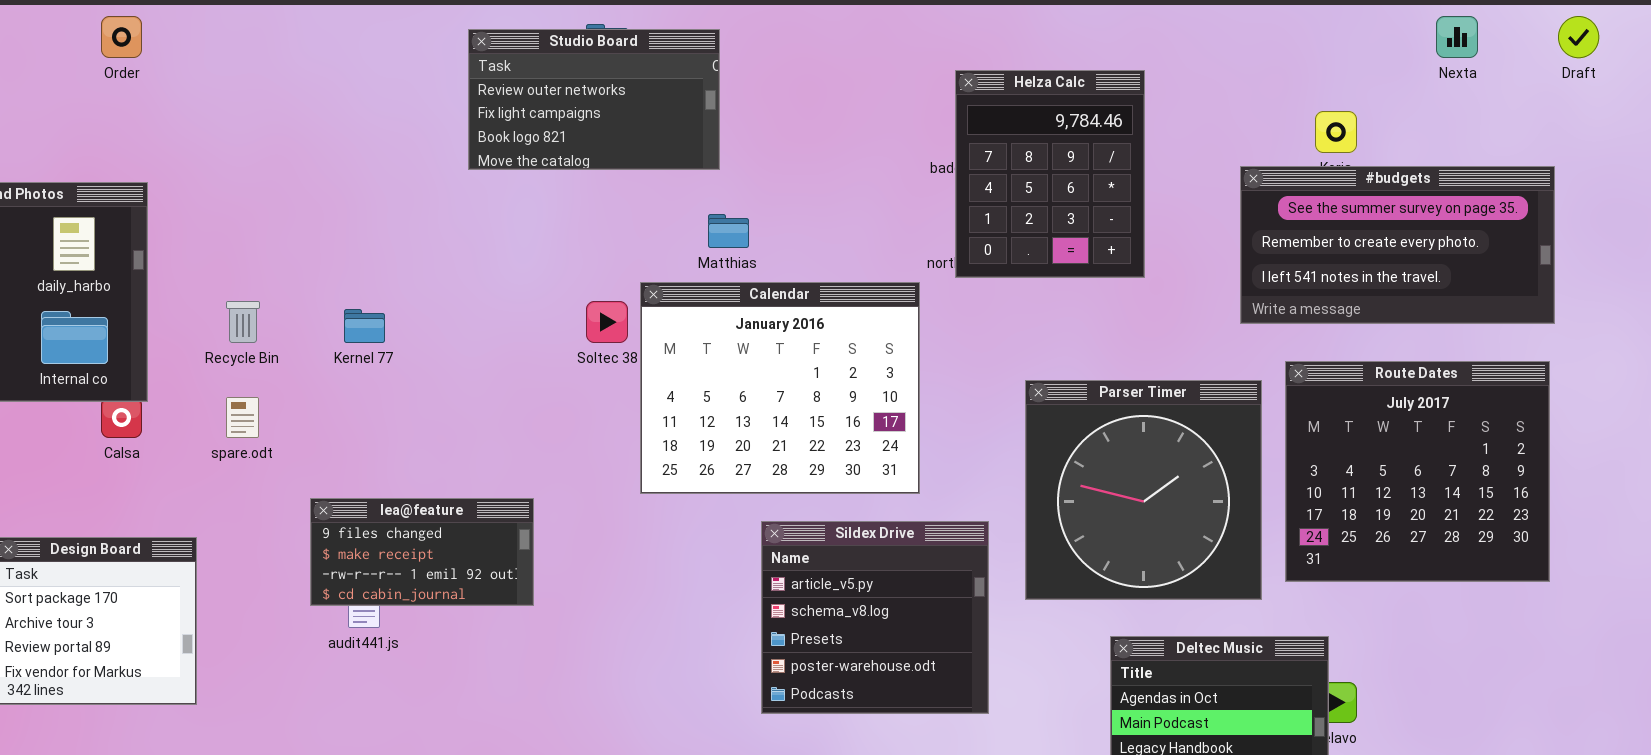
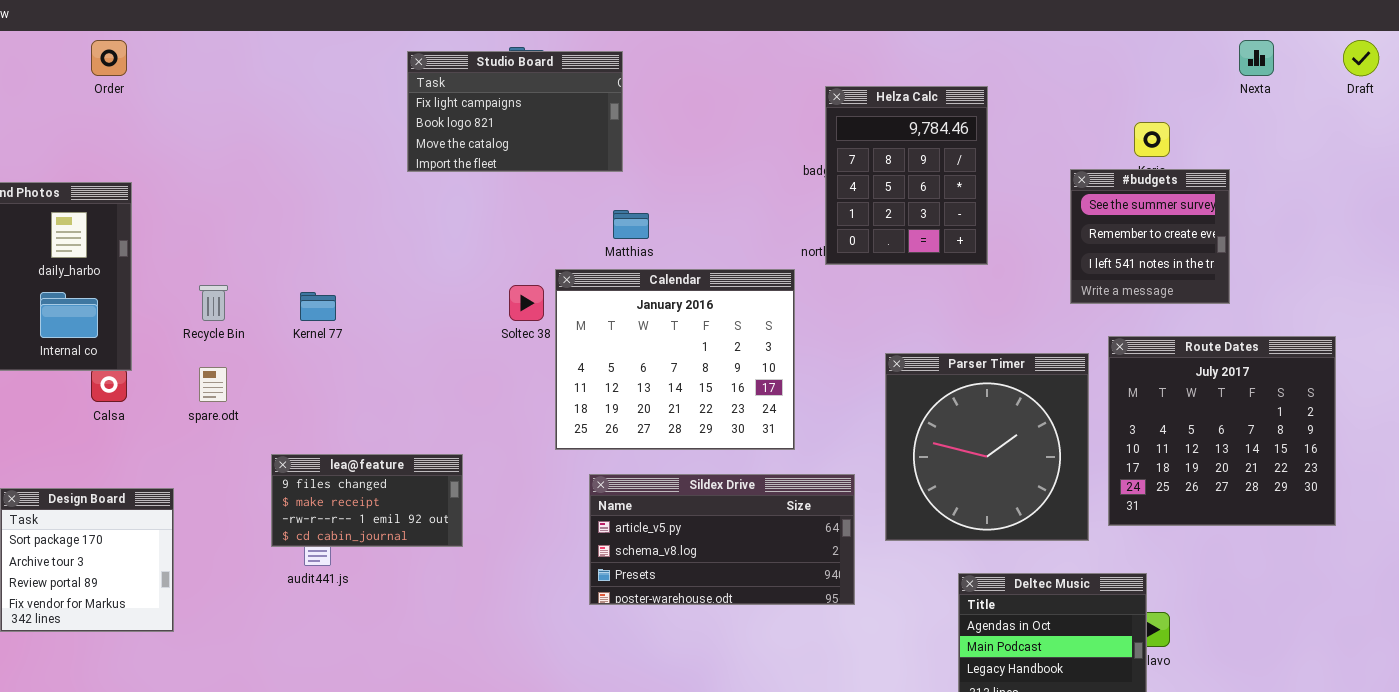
Studio Board: [468,29,720,170] -> [407,51,623,172], scrolled down 1 row
#budgets: [1240,166,1555,324] -> [1070,169,1230,304], resized
Sildex Drive: [761,521,989,714] -> [589,474,855,605], resized

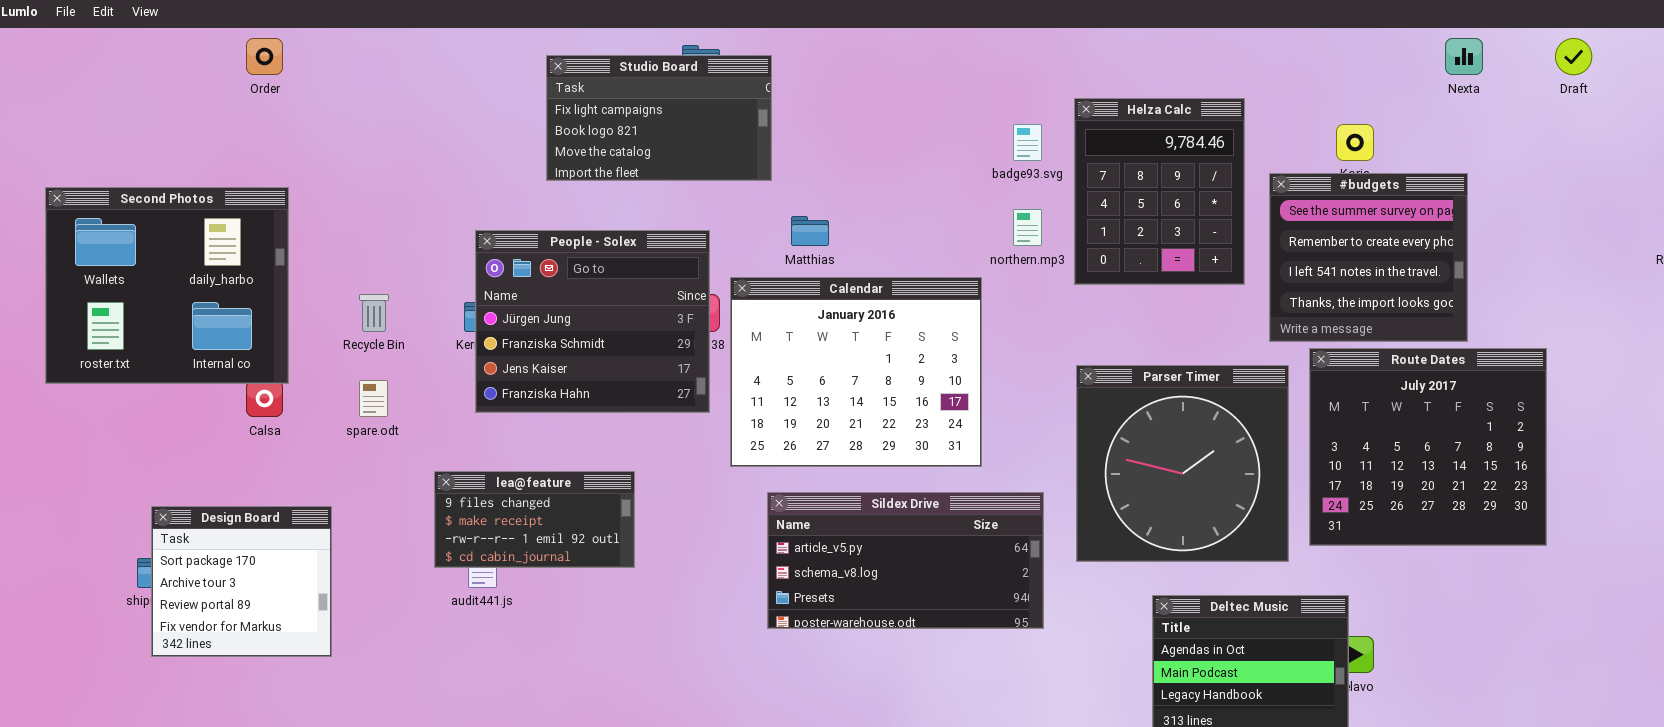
Studio Board: [407,51,623,172] -> [546,55,772,181], moved
Helza Calc: [825,86,988,265] -> [1074,98,1245,285], moved
#budgets: [1070,169,1230,304] -> [1269,173,1468,342], resized
People - Solex: none -> [475,230,710,413], opened

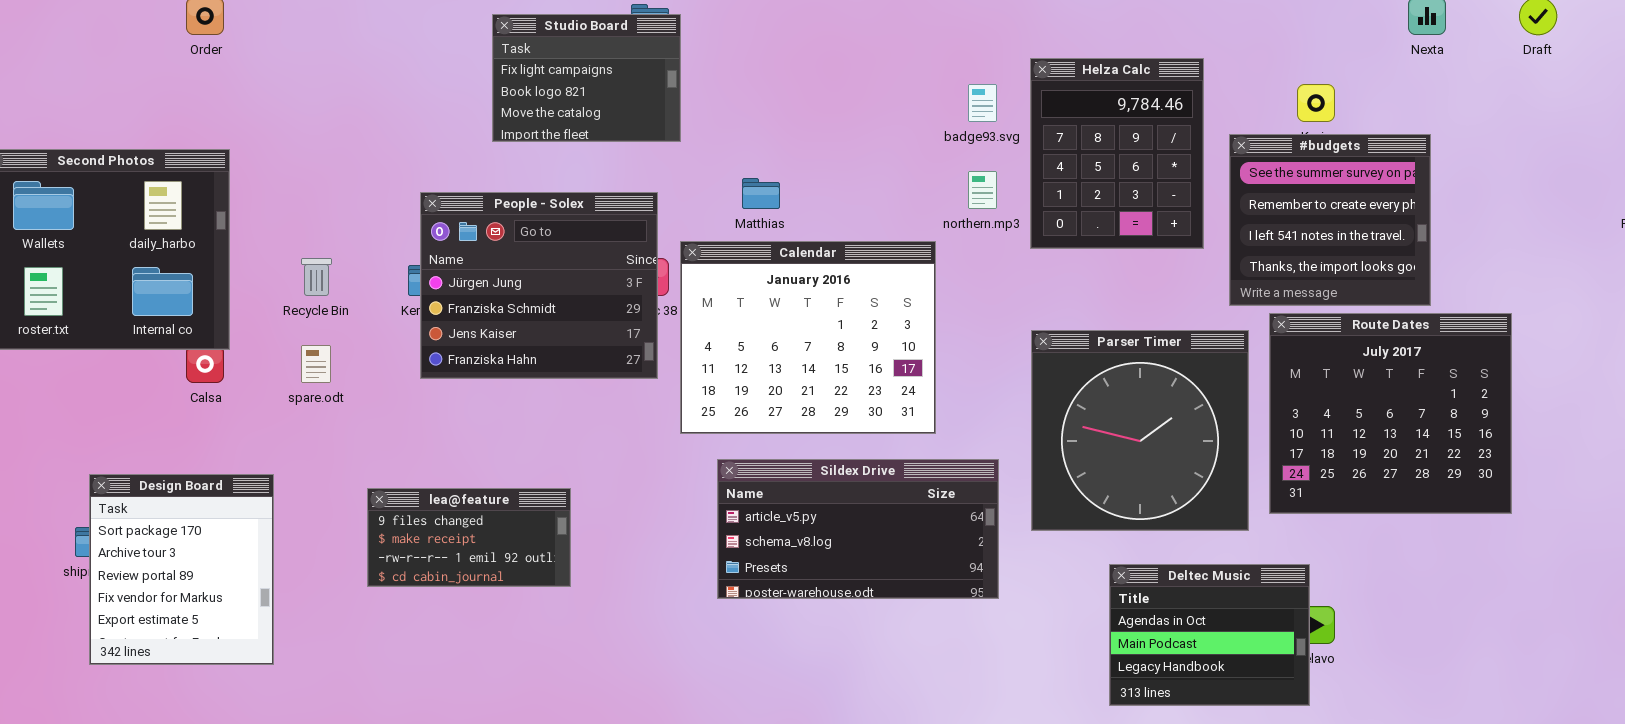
Studio Board: [546,55,772,181] -> [492,14,681,142], resized
lea@feature: [434,471,635,568] -> [367,488,571,587], moved
Design Board: [151,506,332,657] -> [89,474,274,665], resized

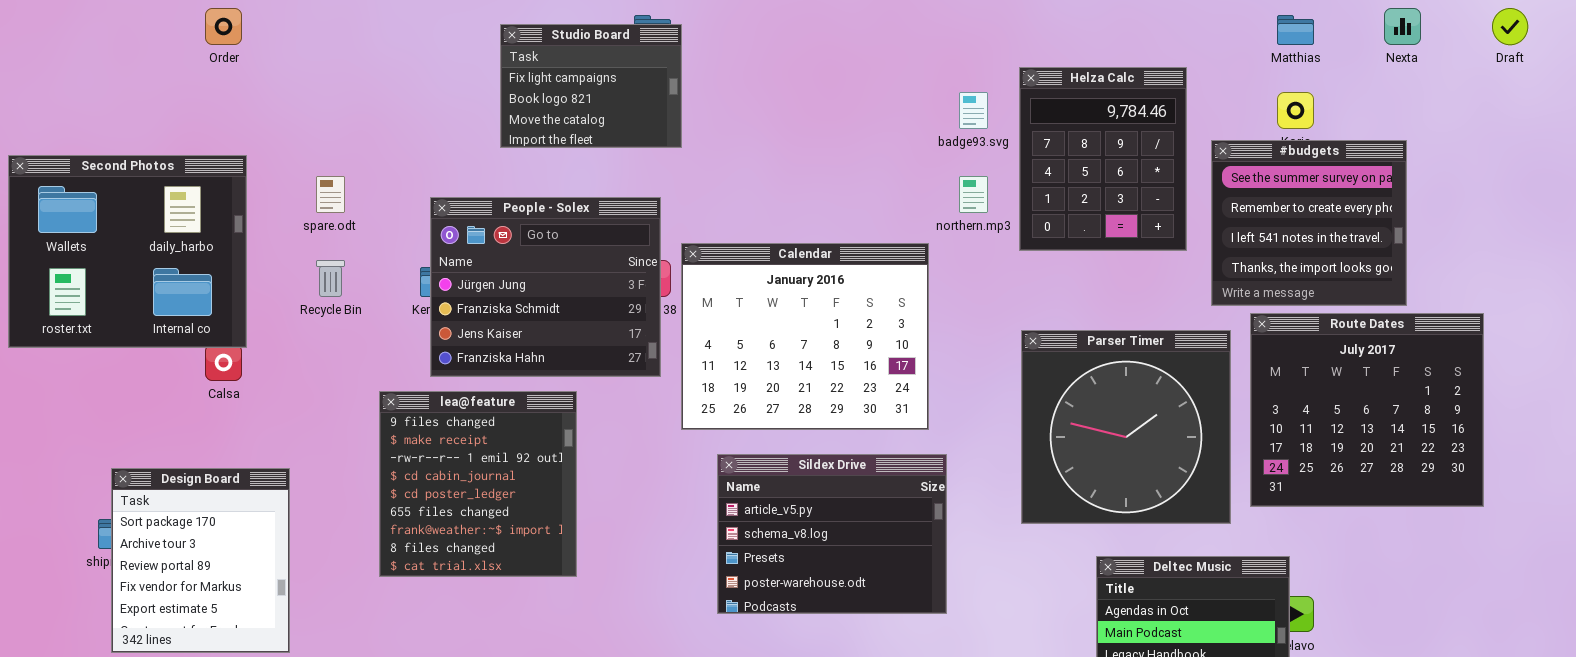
Matthias: [742,178,780,209] -> [1277,15,1314,45], moved
spare.odt: [301,345,331,383] -> [316,176,345,213], moved
Sildex Drive: [717,459,999,599] -> [717,454,947,614], resized
lea@feature: [367,488,571,587] -> [379,391,577,577], resized

